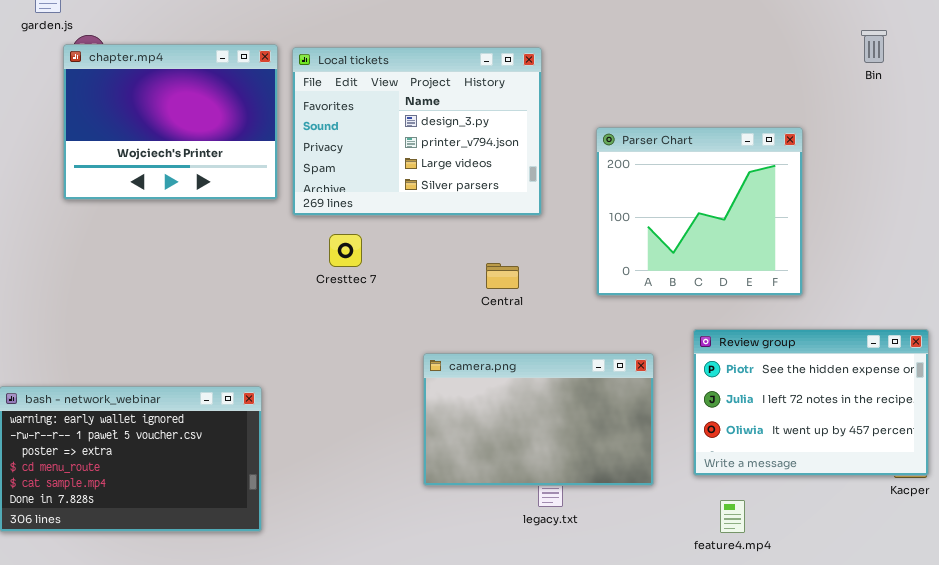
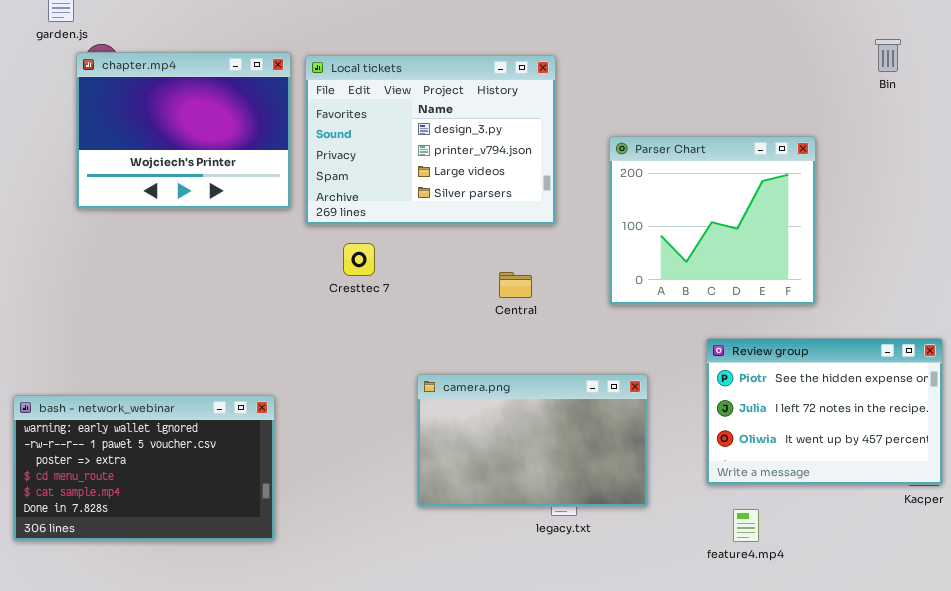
camera.png: [423,353,654,486] -> [417,374,648,507], moved

